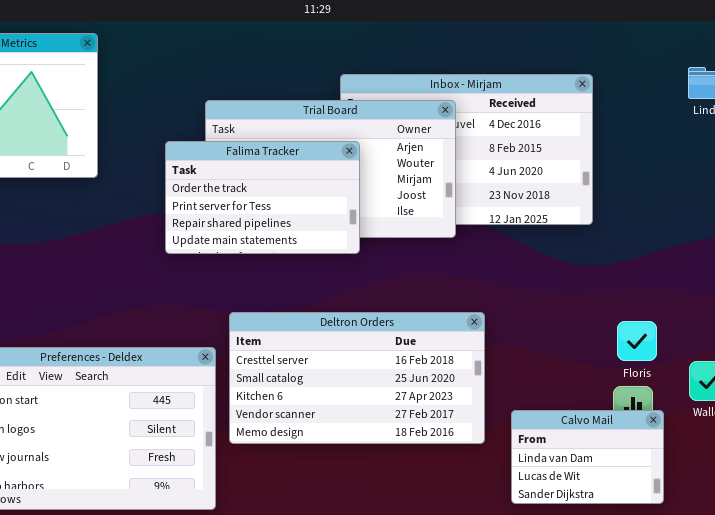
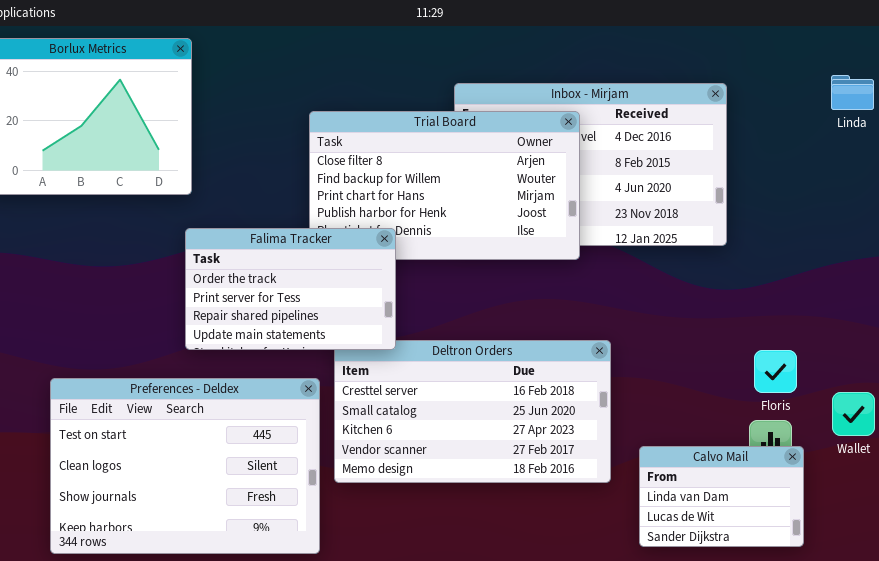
Falima Tracker: [165,141,360,254] -> [185,228,396,350], moved

